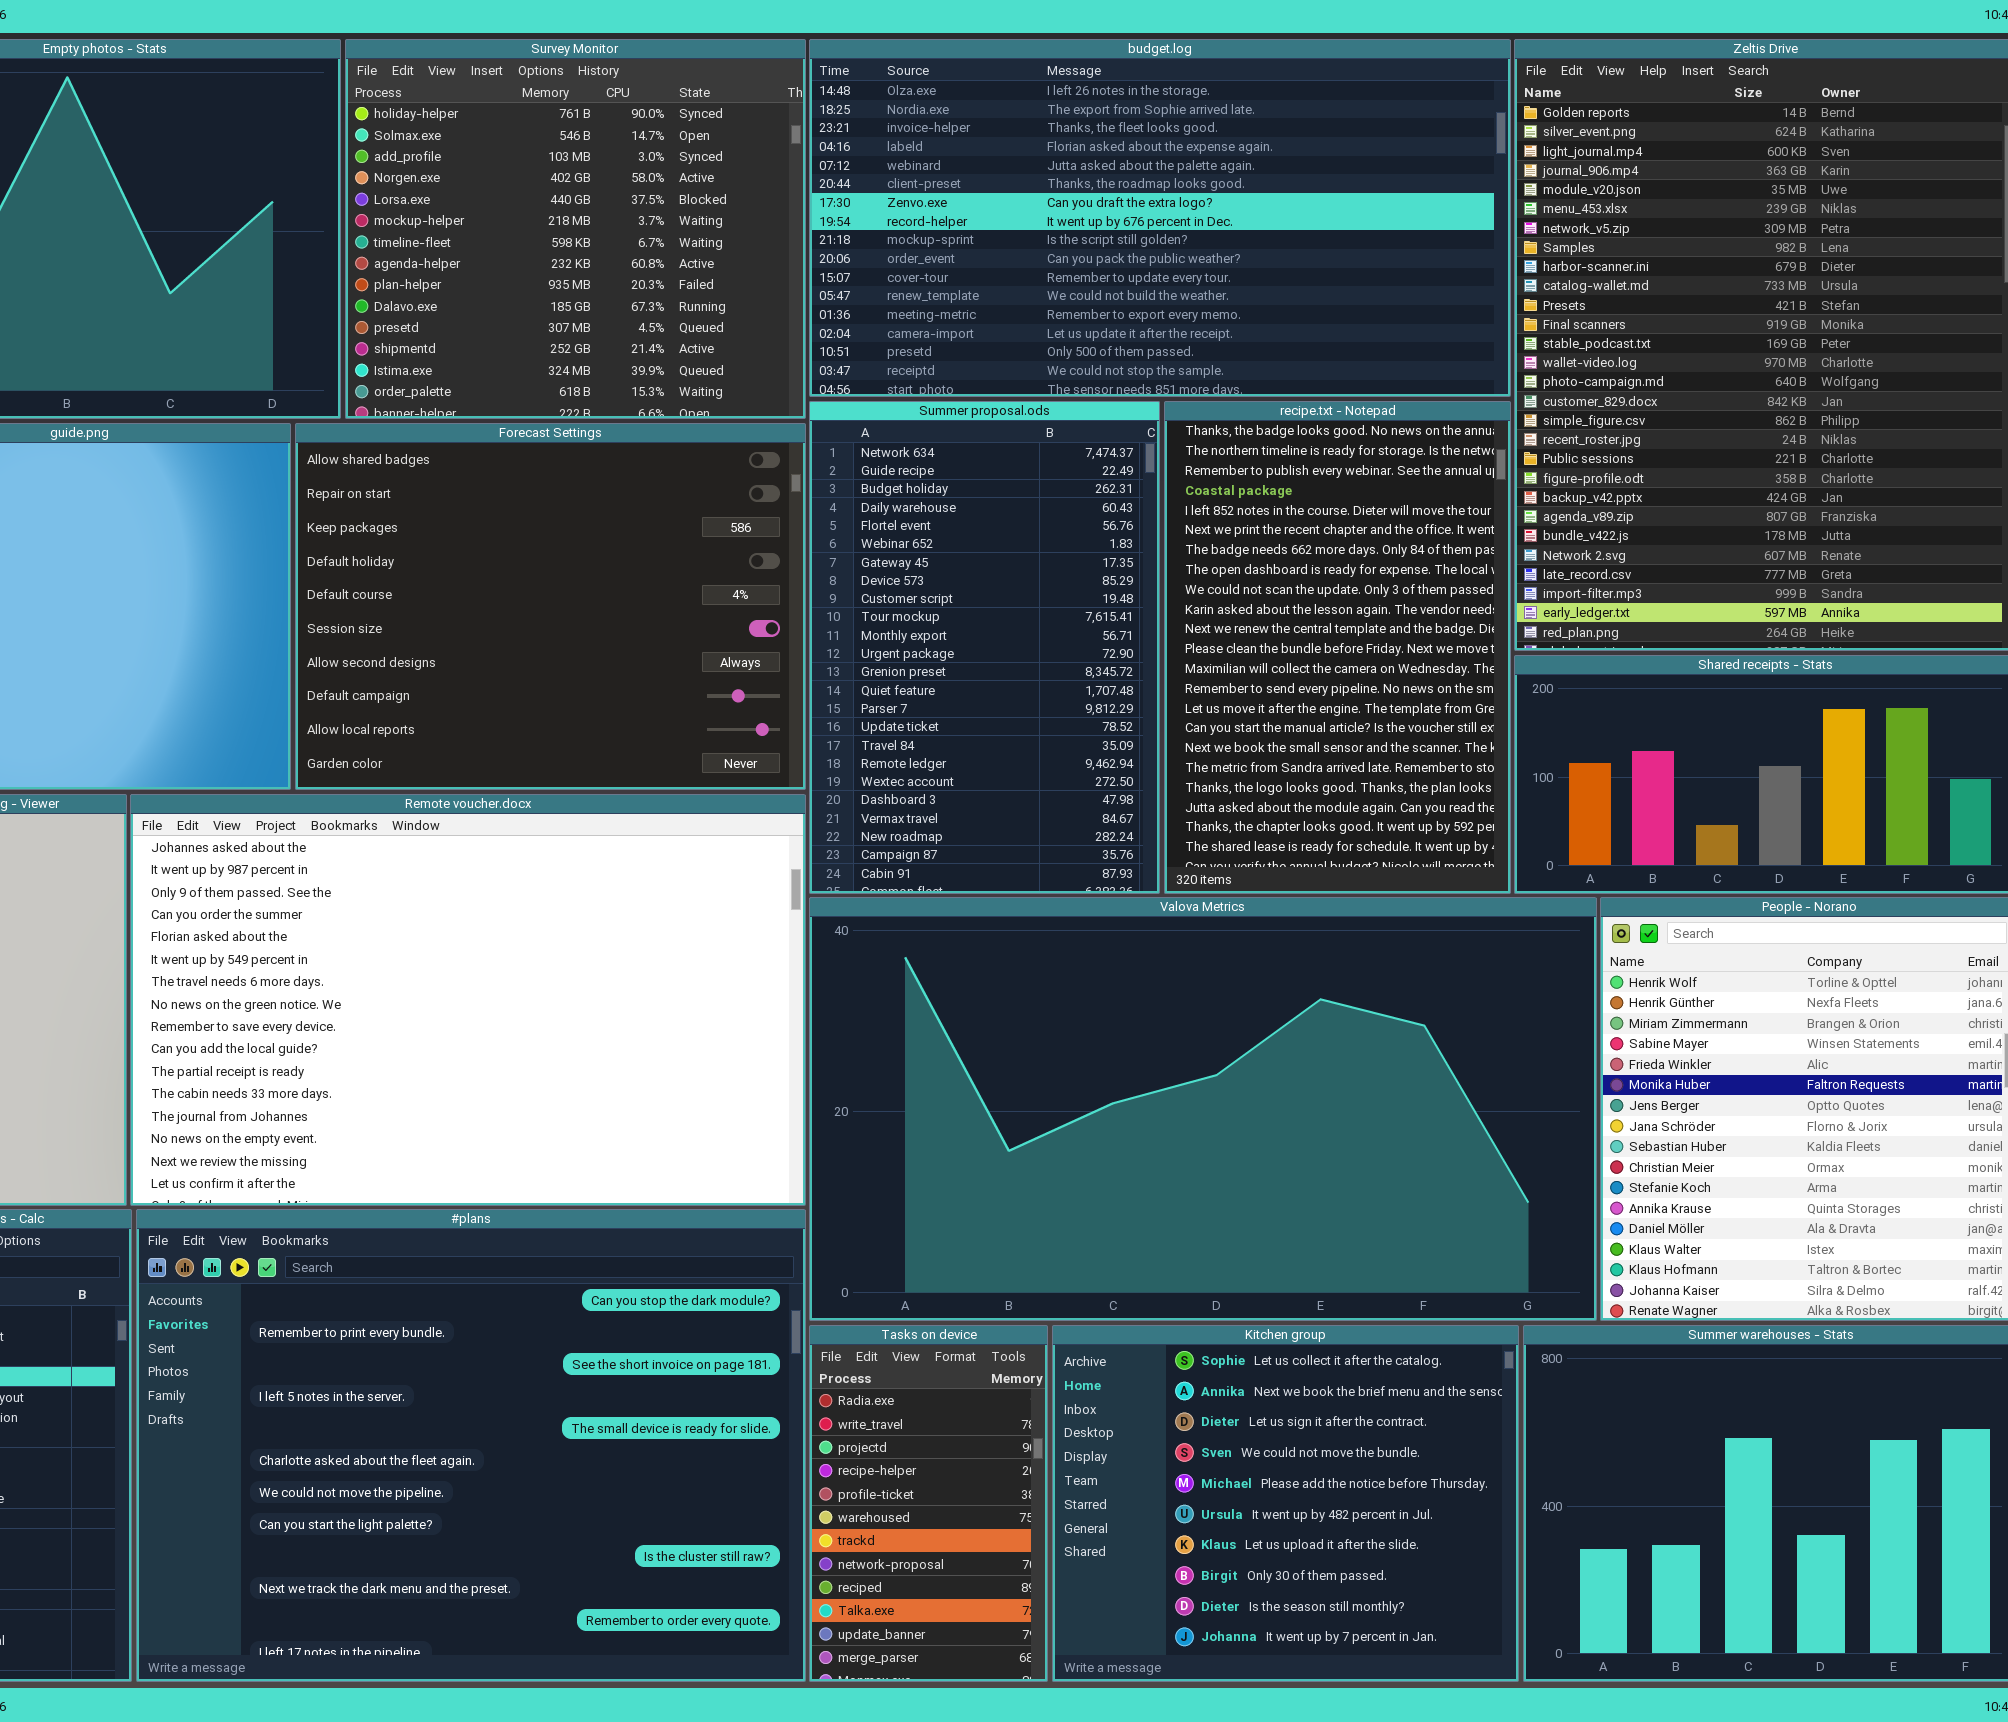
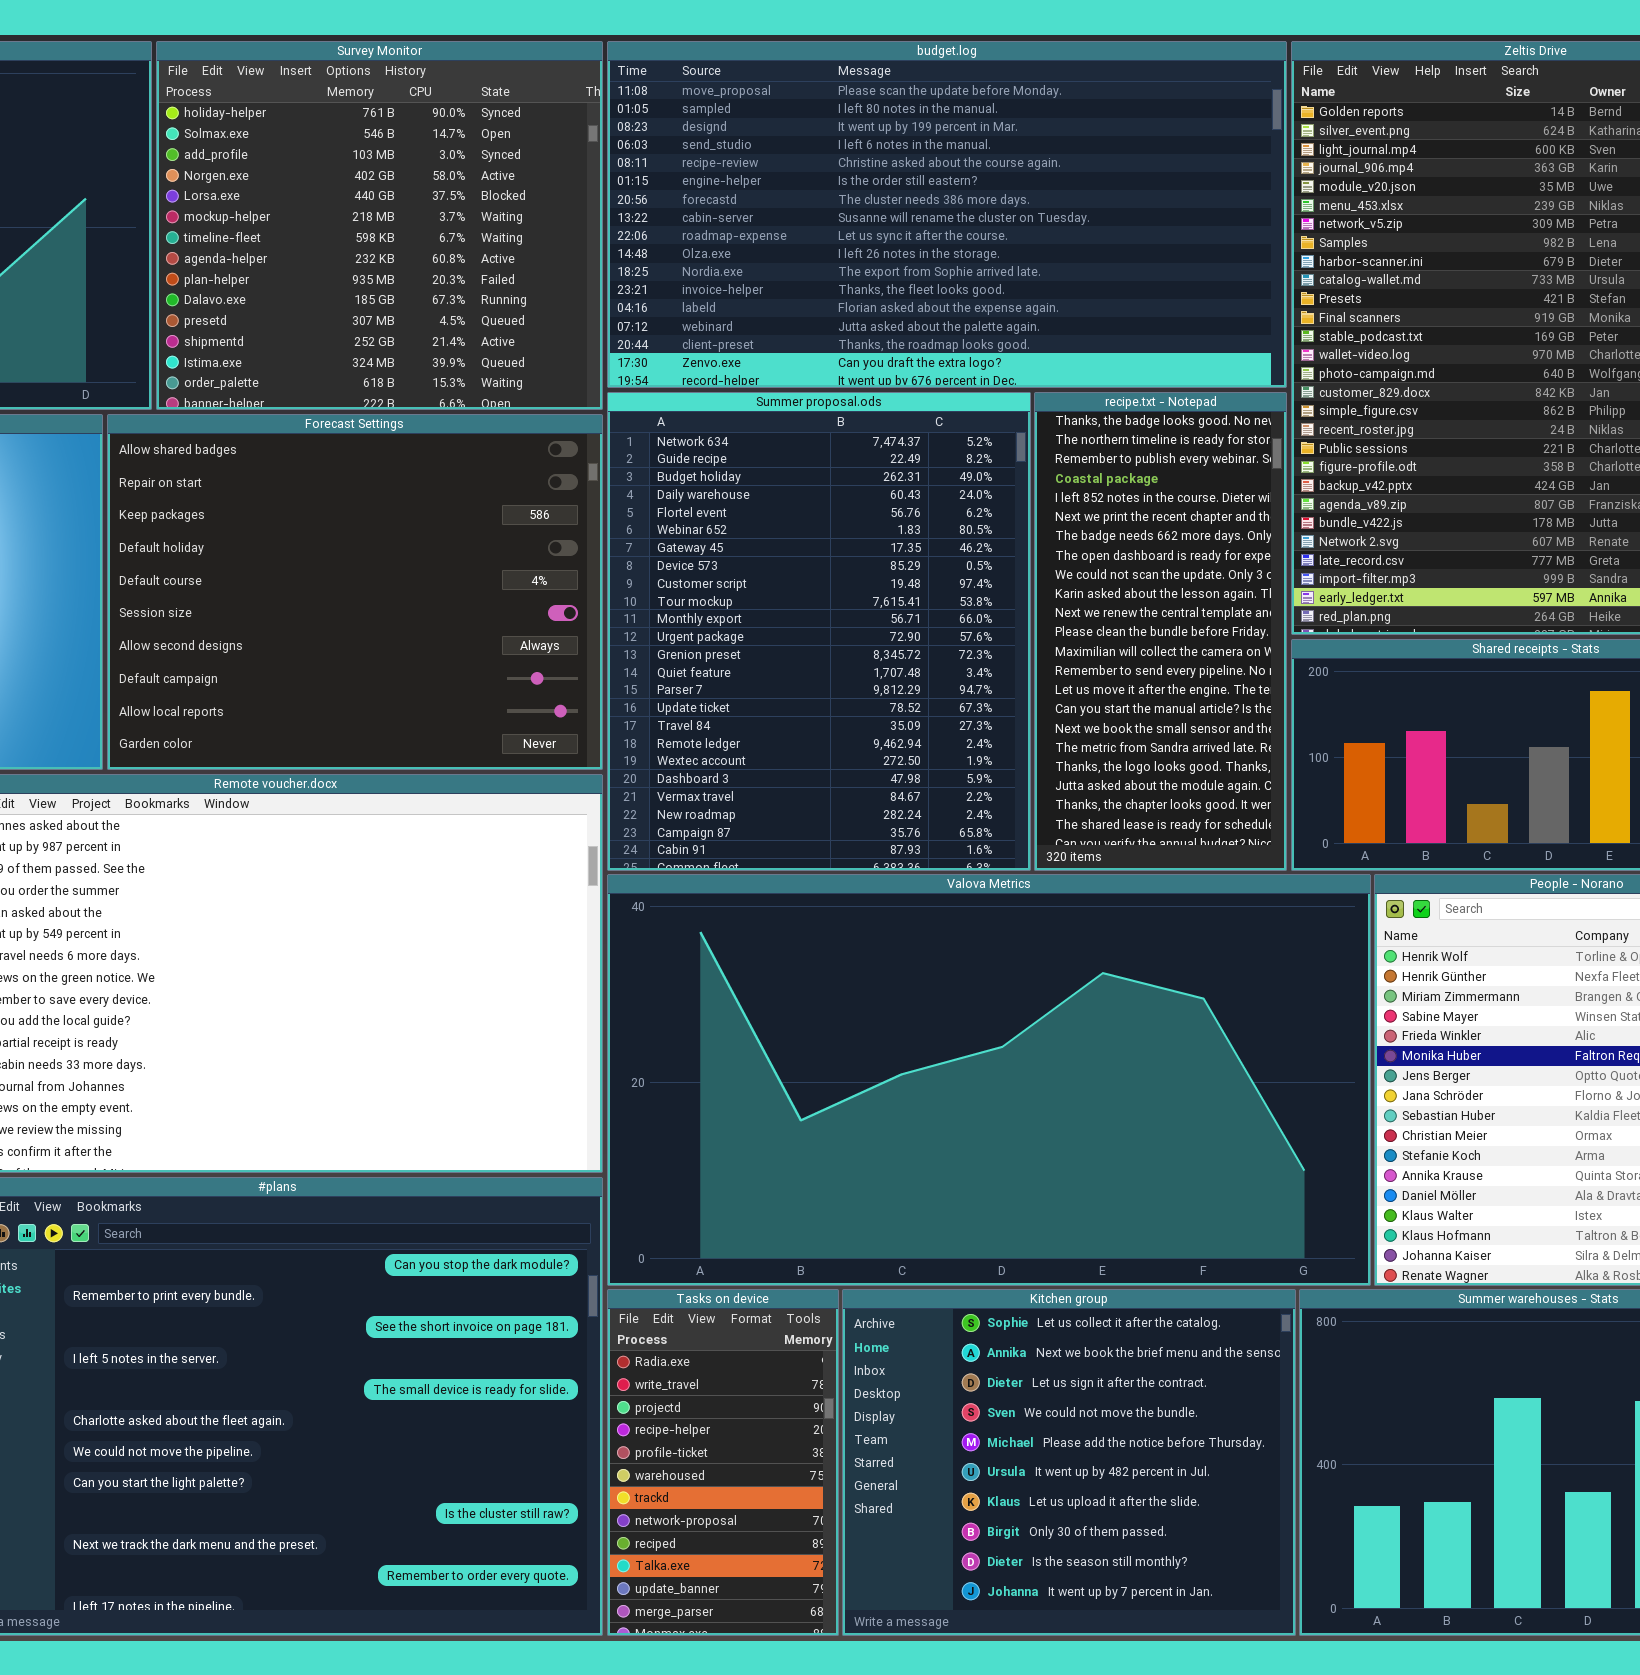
budget.log: [809,39,1511,397] -> [607,41,1287,388], scrolled up 9 rows
Summer proposal.ods: [809,401,1160,894] -> [607,392,1031,871], resized
recipe.txt - Notepad: [1164,401,1511,894] -> [1034,392,1287,871], resized

